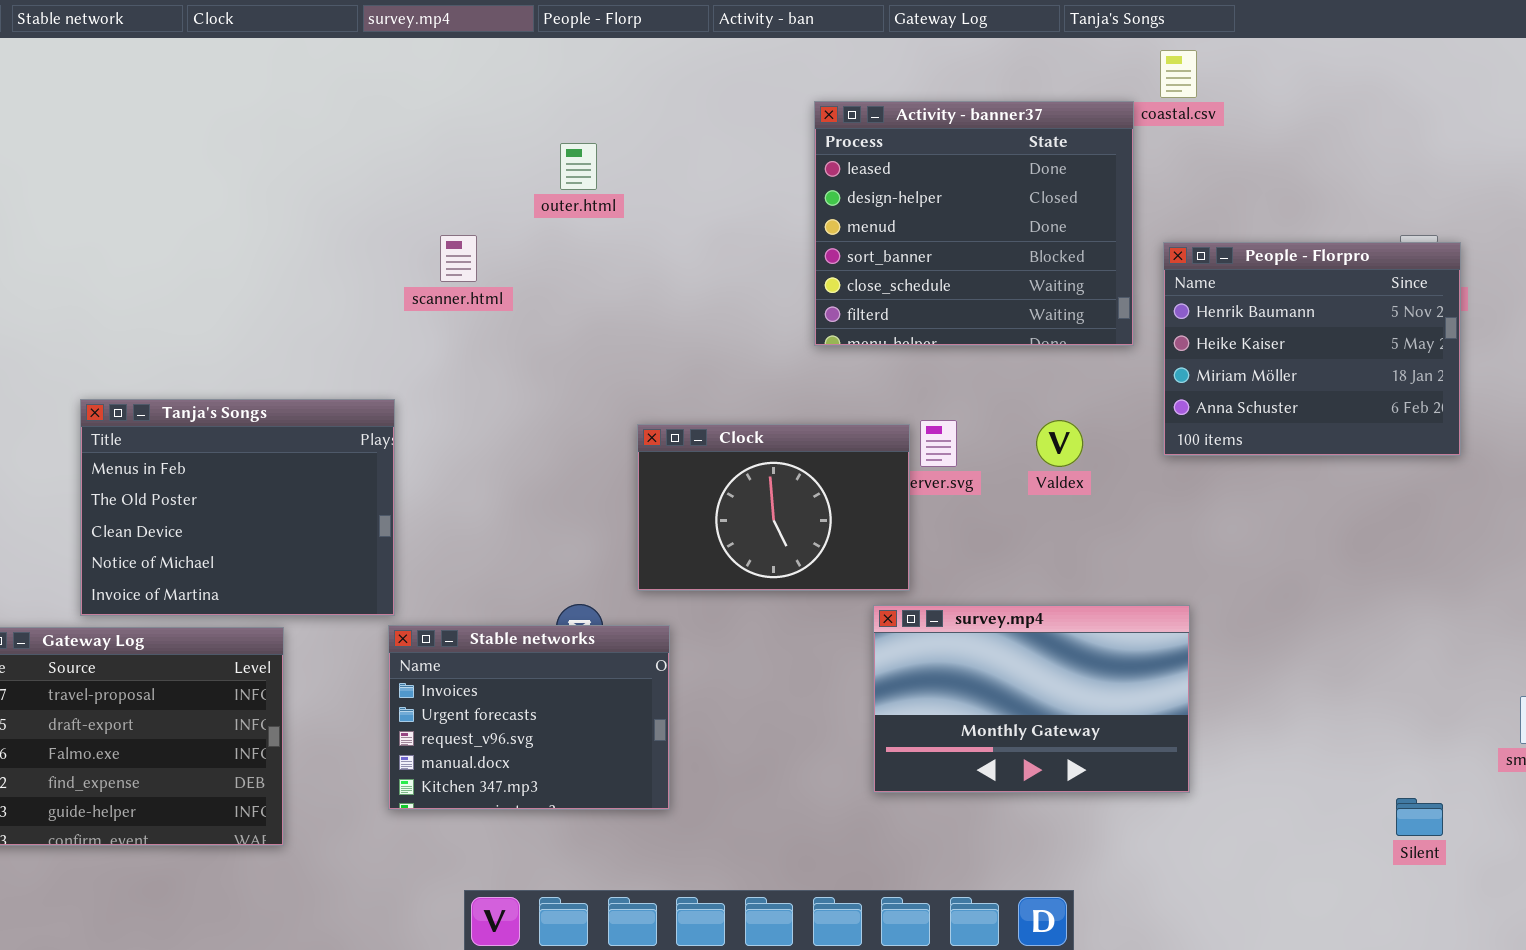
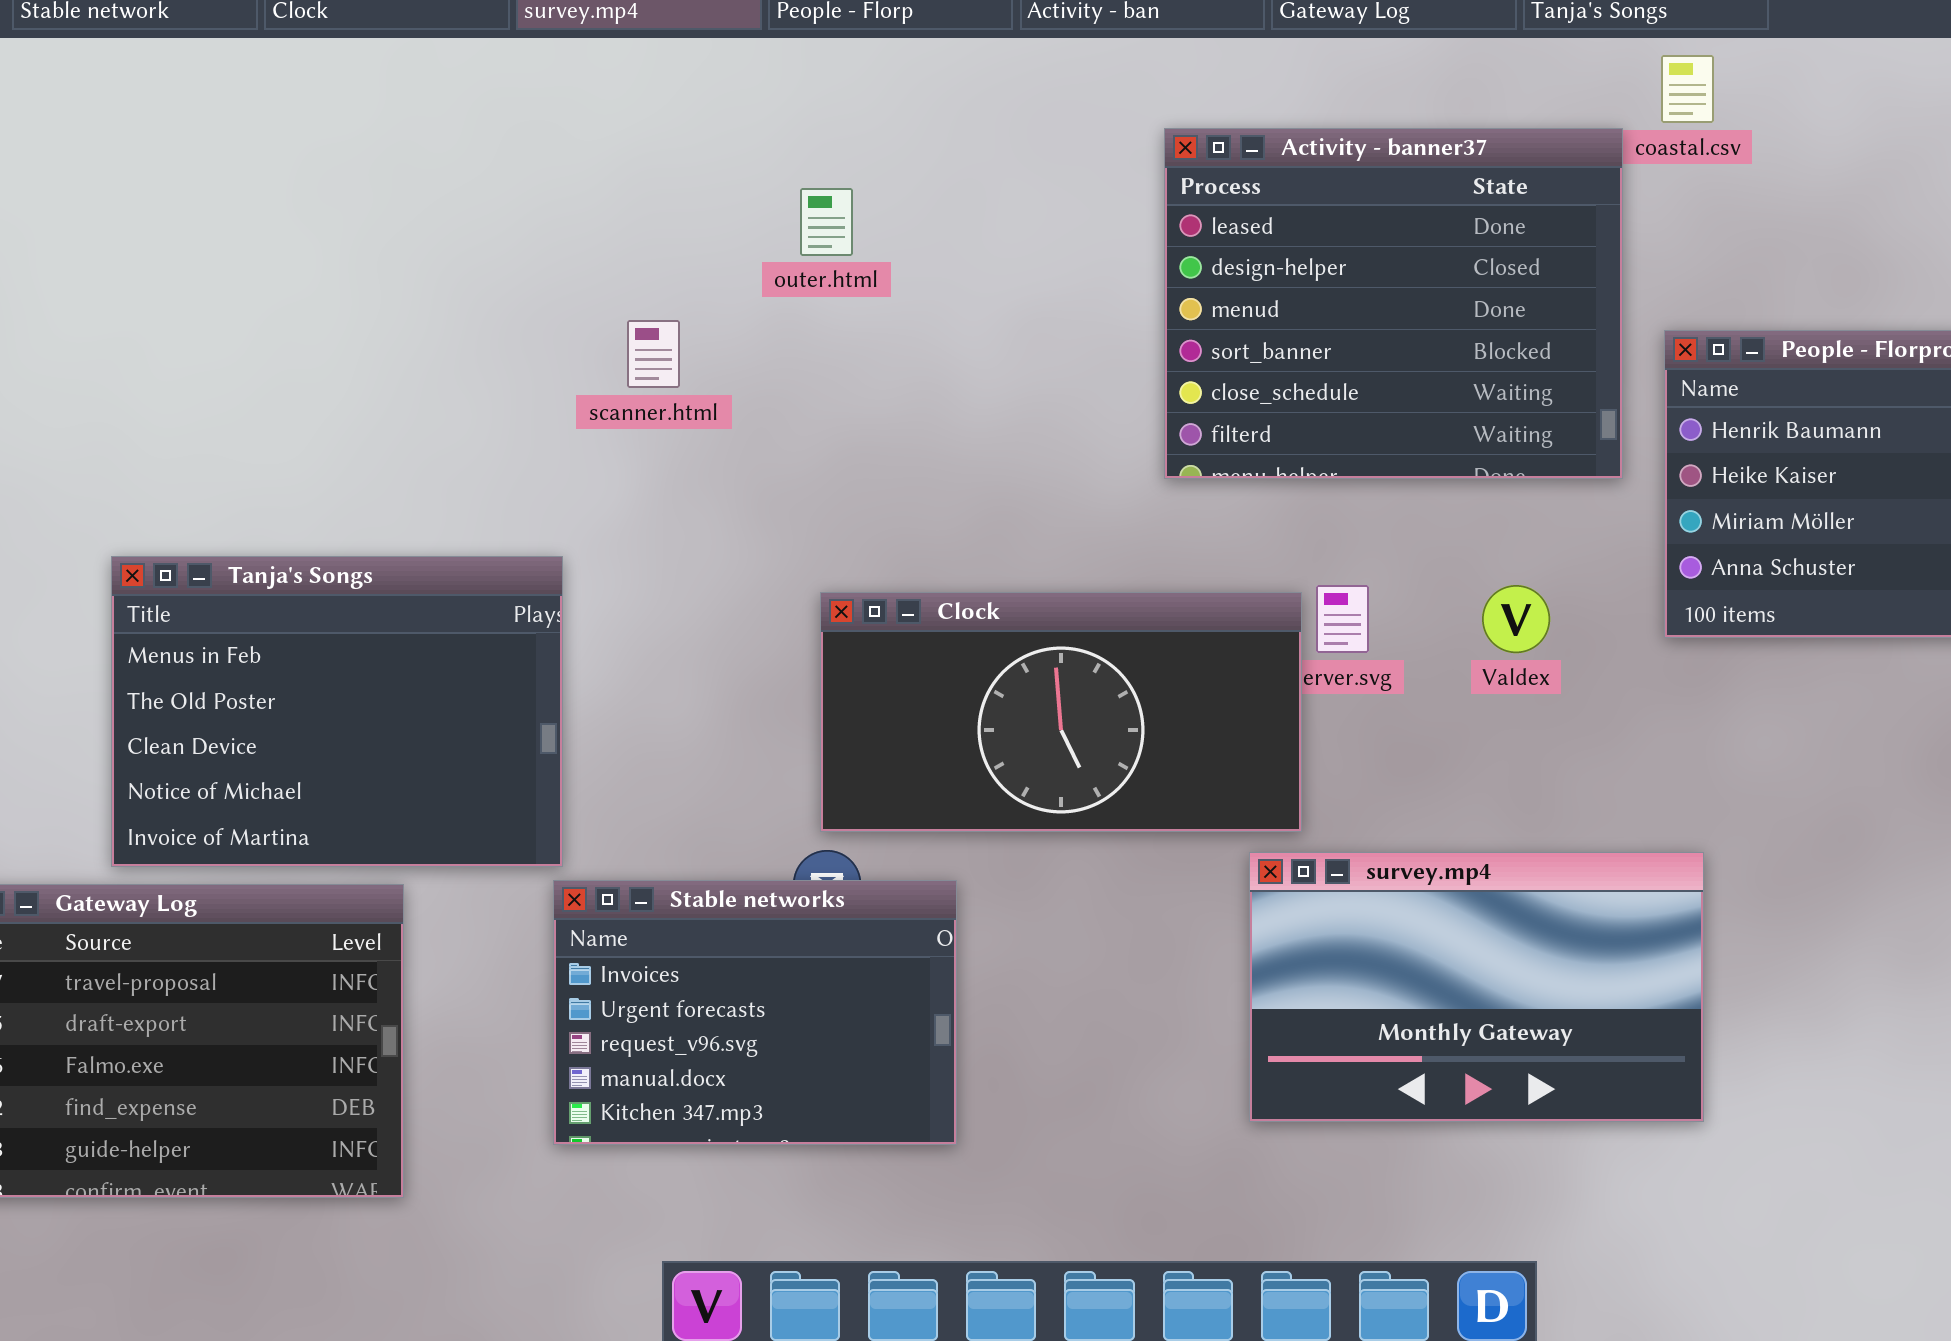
Clock: [637,424,910,591] -> [820,592,1302,832], resized

